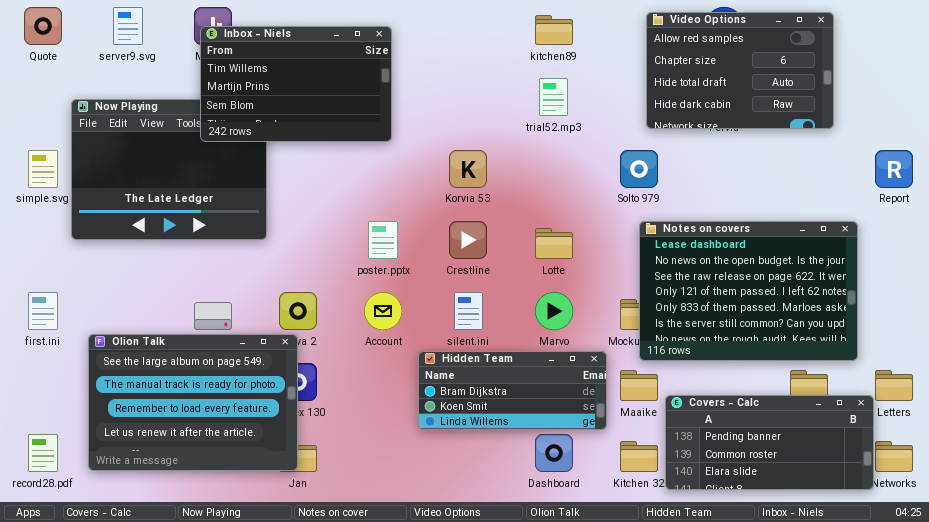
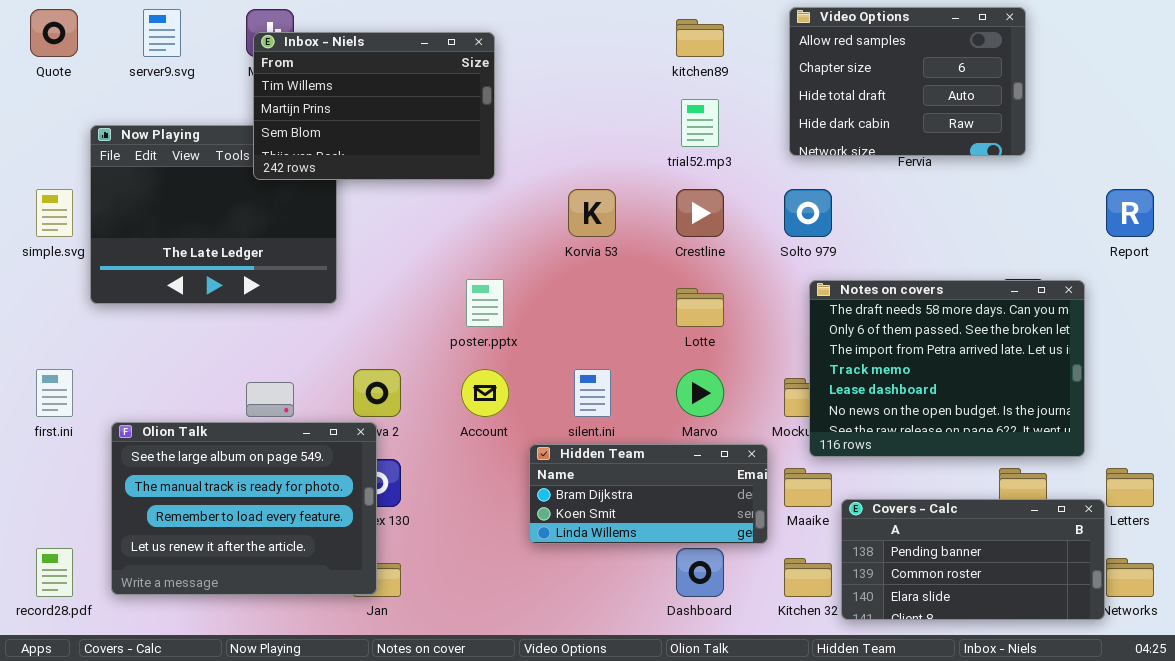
Video Options: [646,12,834,129] -> [789,7,1026,156], moved
Crestline: [449,221,487,259] -> [676,189,724,237], moved
Notes on covers: [639,221,858,361] -> [809,280,1085,457], scrolled up 4 rows

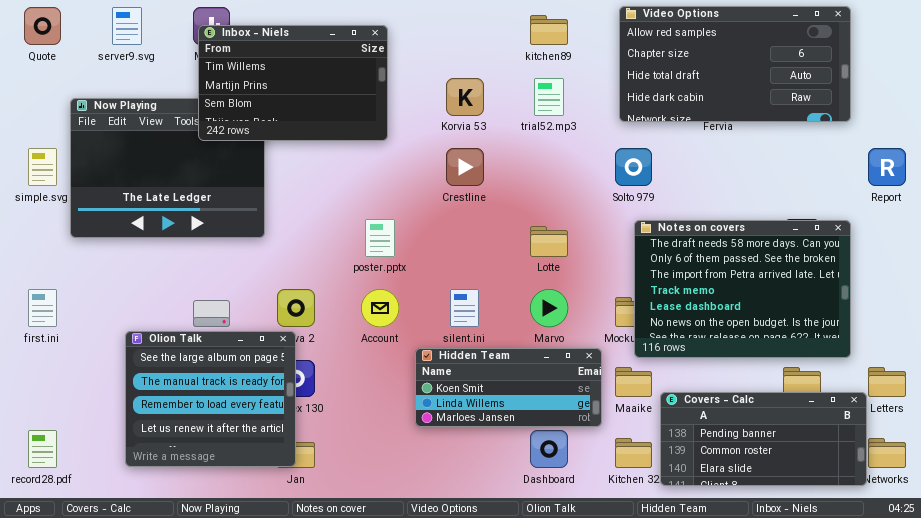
Video Options: [789,7,1026,156] -> [619,6,851,122], resized
Korvia 53: [568,189,616,237] -> [446,78,484,116], moved
Crestline: [676,189,724,237] -> [446,148,484,186], moved
Olion Talk: [111,422,377,595] -> [125,331,296,467], resized
Hidden Team: [529,444,768,544] -> [415,348,602,427], scrolled down 1 row

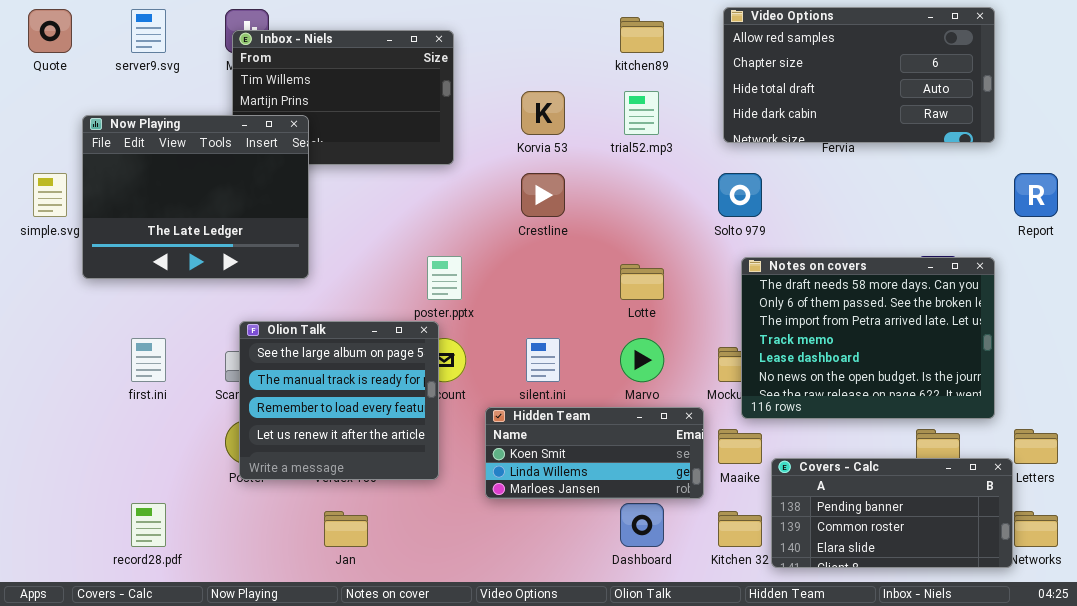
Now Playing: [70,98,265,238] -> [82,115,309,279], raised
first.ini: [28,289,57,327] -> [131,338,166,382], moved
Olion Talk: [125,331,296,467] -> [239,321,439,480], moved
record28.pdf: [28,430,57,468] -> [131,503,166,547], moved

